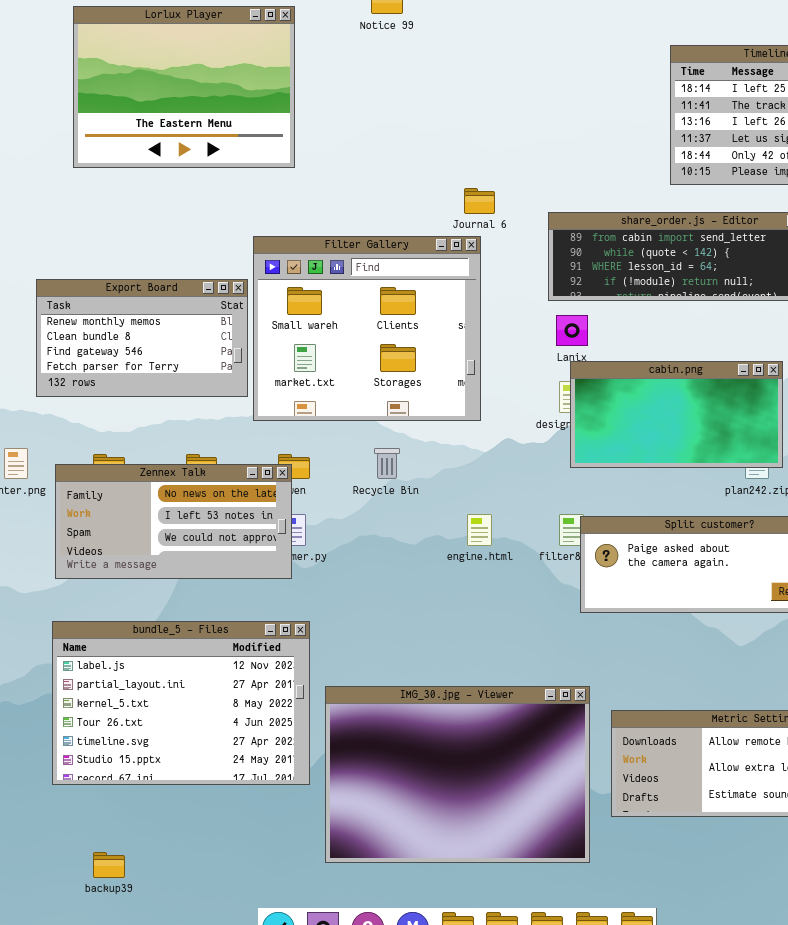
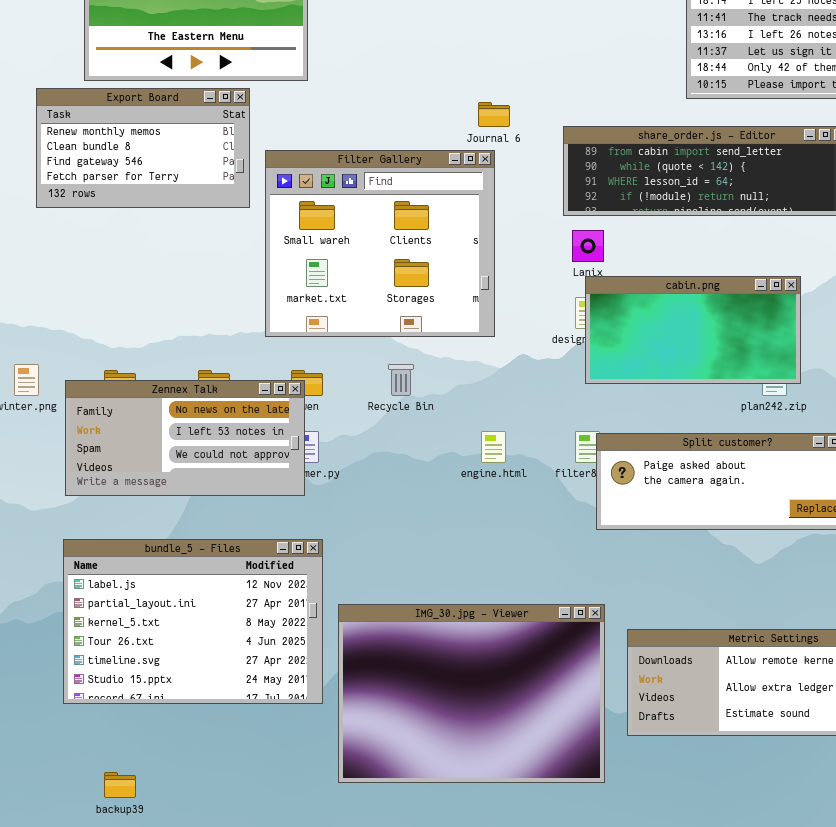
Export Board: [36,279,248,397] -> [36,88,250,208], moved

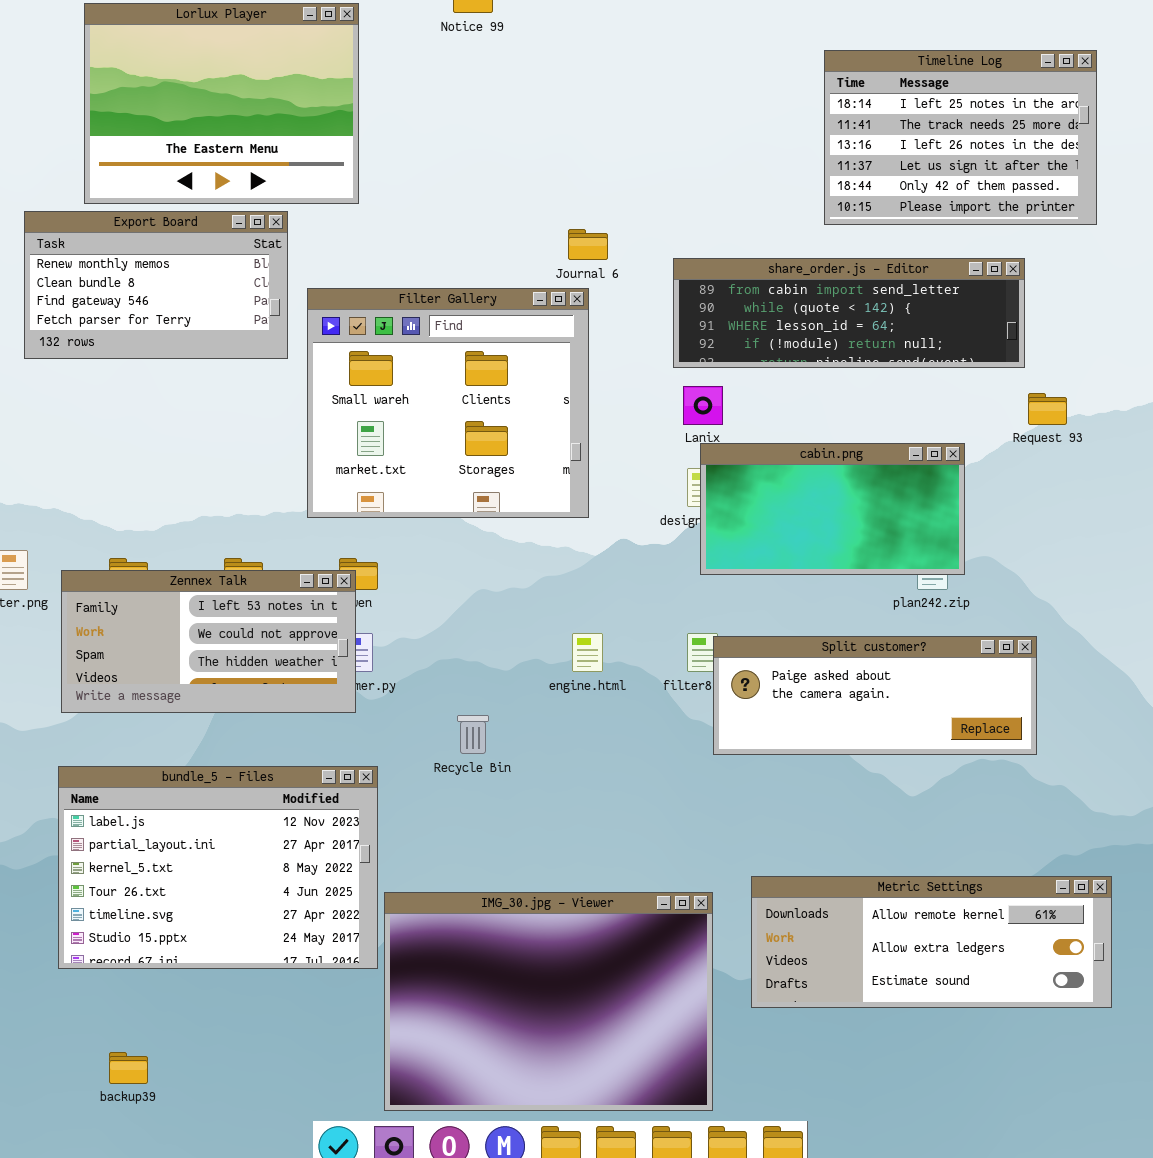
Recycle Bin: [388,364,414,396] -> [457,715,489,754], moved
Zennex Talk: [65,380,305,496] -> [61,570,356,713], scrolled down 1 row
IMG_30.jpg - Viewer: [338,604,605,783] -> [384,892,713,1111], moved

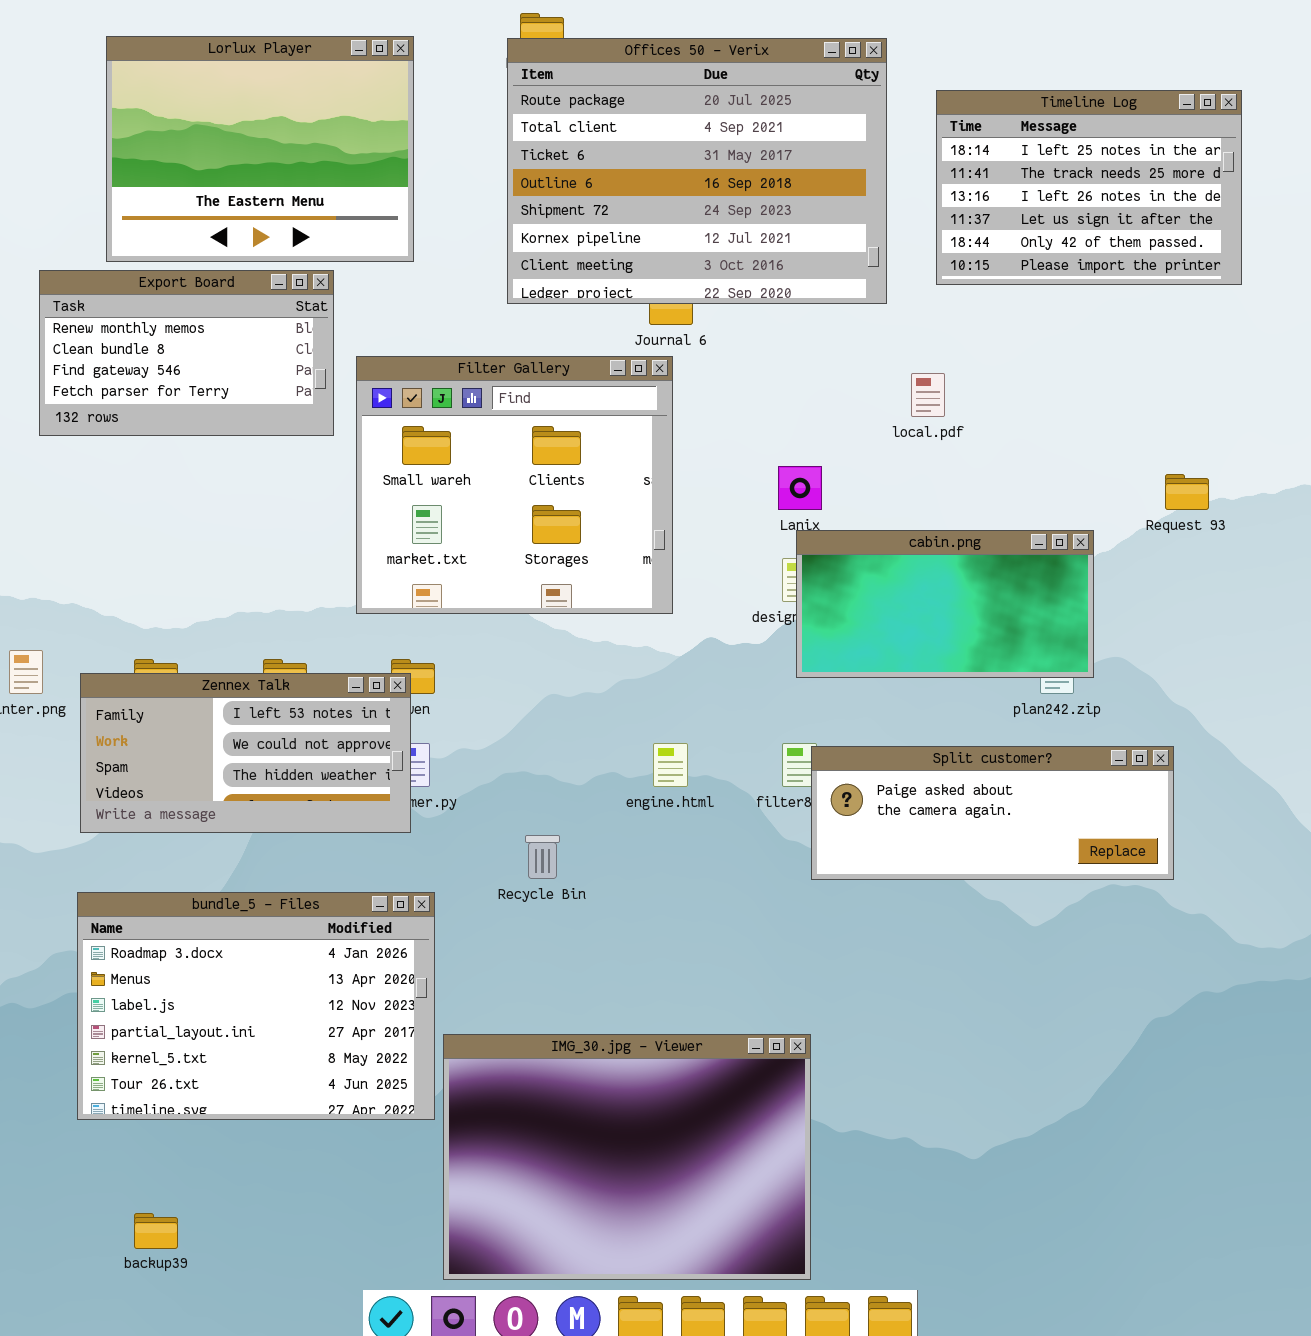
Offices 50 - Verix: none -> [507,38,887,304], opened
share_order.js - Editor: [673,258,1025,368] -> none, closed
bundle_5 - Files: [58,766,378,969] -> [77,892,435,1120], scrolled up 2 rows
Metric Settings: [751,876,1112,1008] -> none, closed

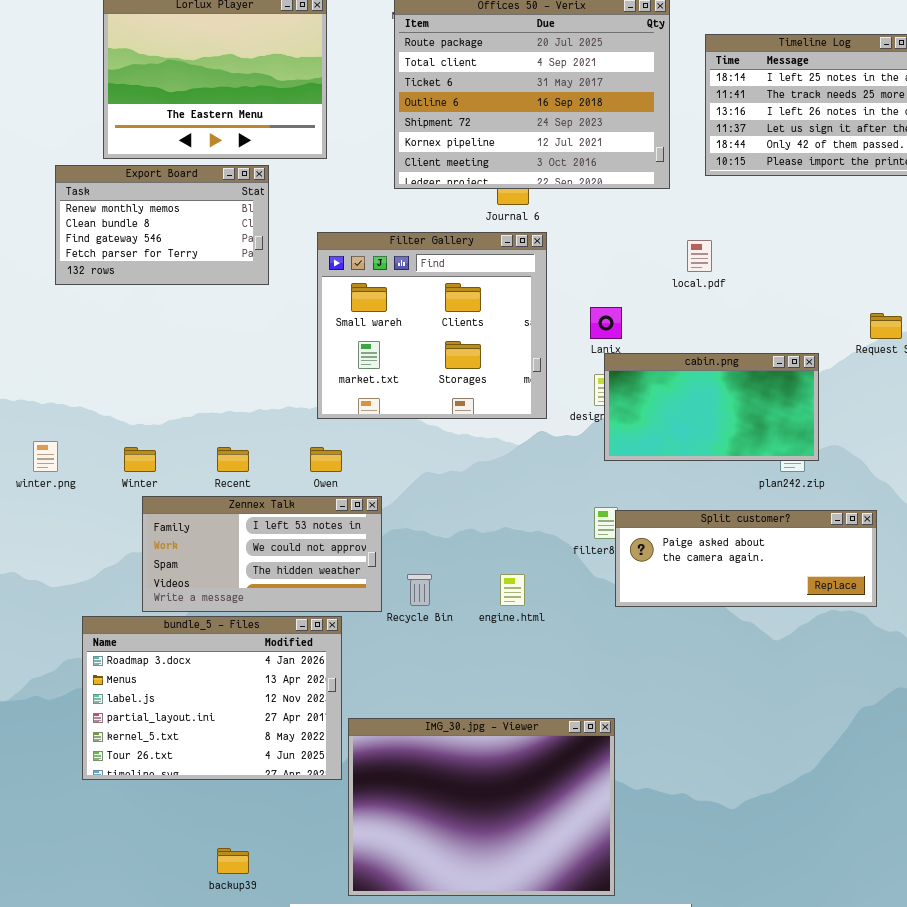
Filter Gallery: [356,356,673,614] -> [317,232,547,419], moved
Zennex Talk: [80,673,411,833] -> [142,496,382,612], moved
engine.html: [653,743,688,787] -> [500,574,525,606], moved
backup39: [134,1213,178,1249] -> [217,848,249,874], moved

